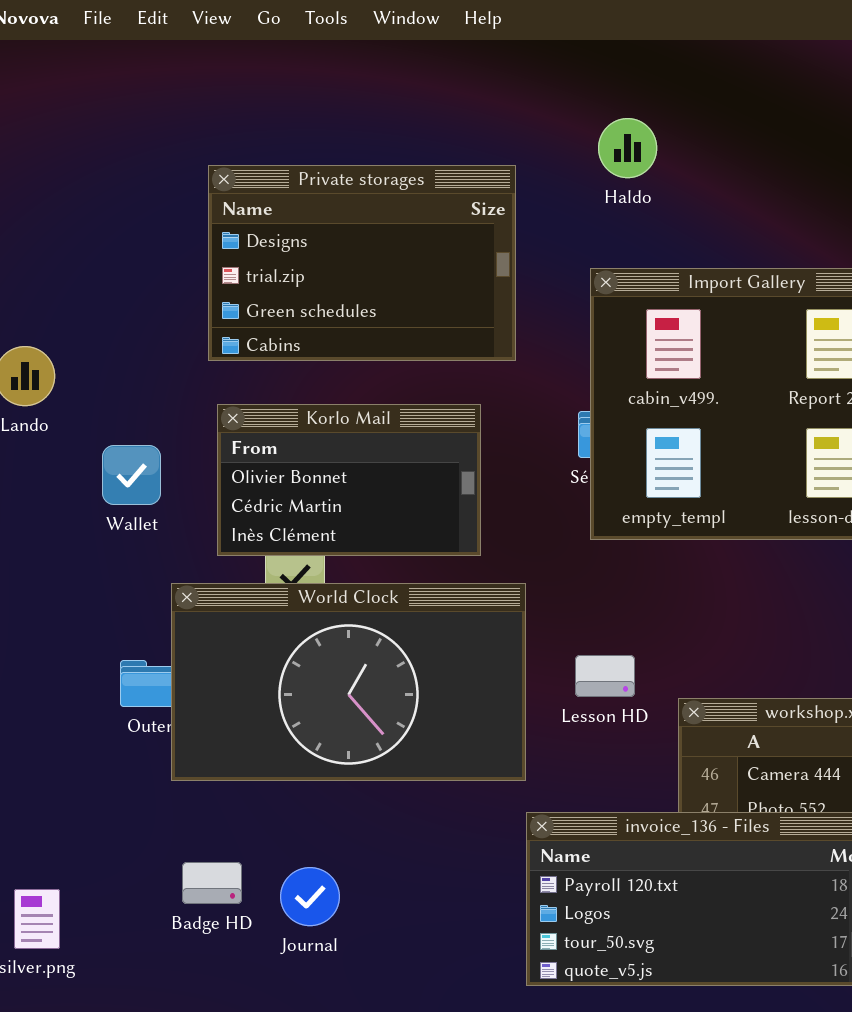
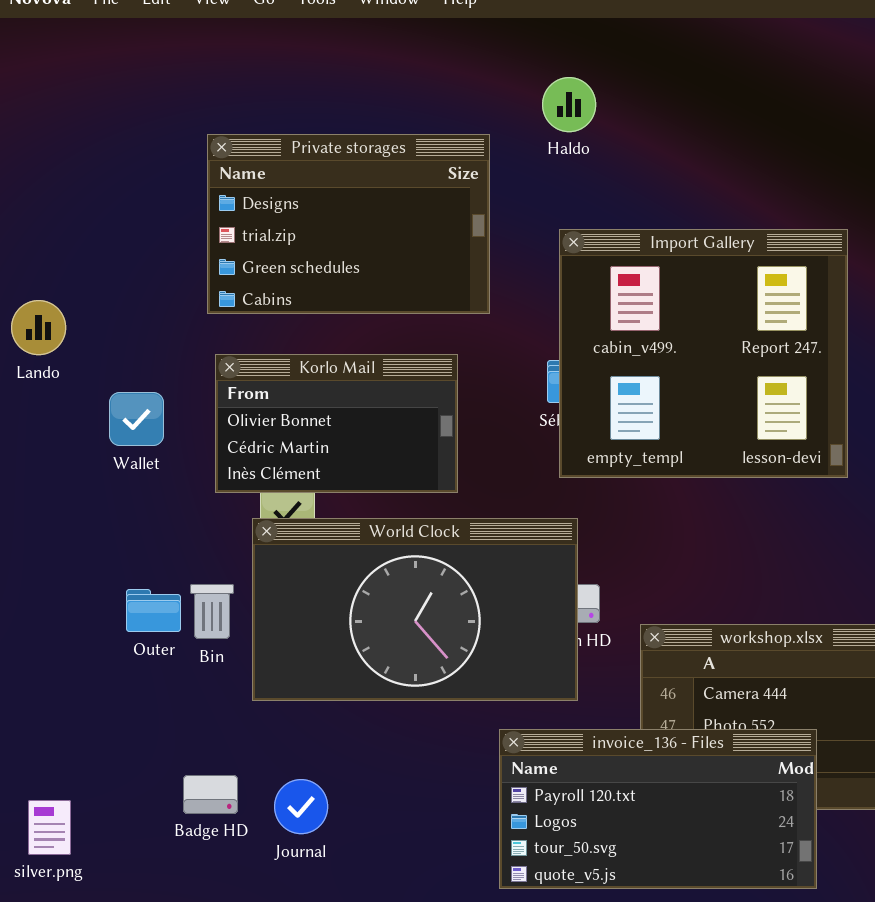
Haldo: [598,118,657,178] -> [542,77,596,132], moved
World Clock: [171,583,526,781] -> [252,518,578,701], moved

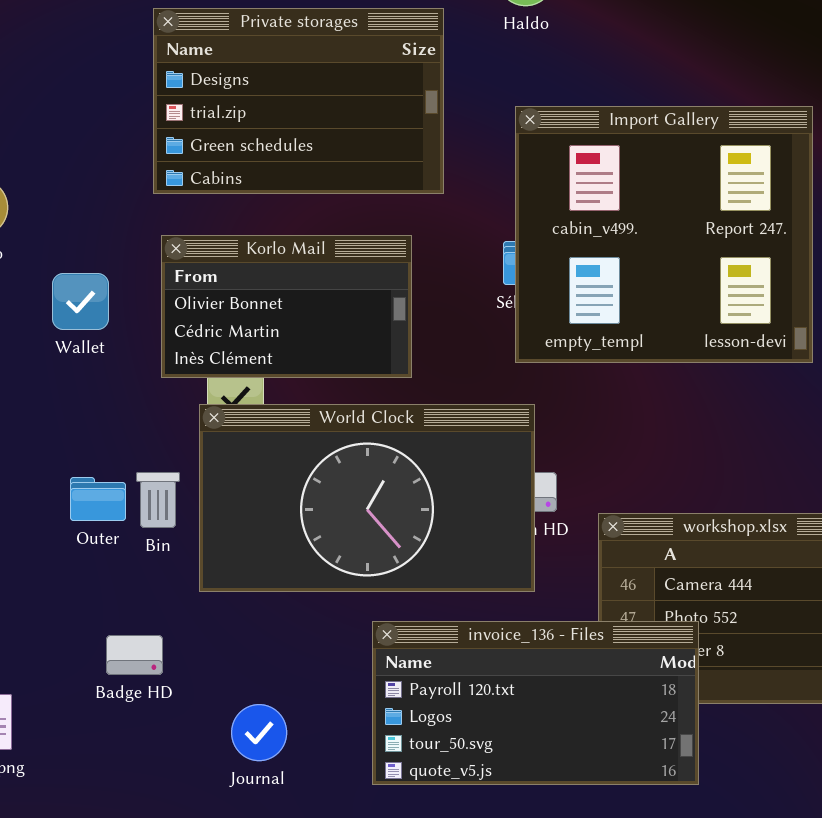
invoice_136 - Files: [499,729,817,889] -> [372,621,699,785], moved
Badge HD: [183,775,238,814] -> [106,635,163,675], moved
Journal: [274,779,328,834] -> [231,704,287,761], moved

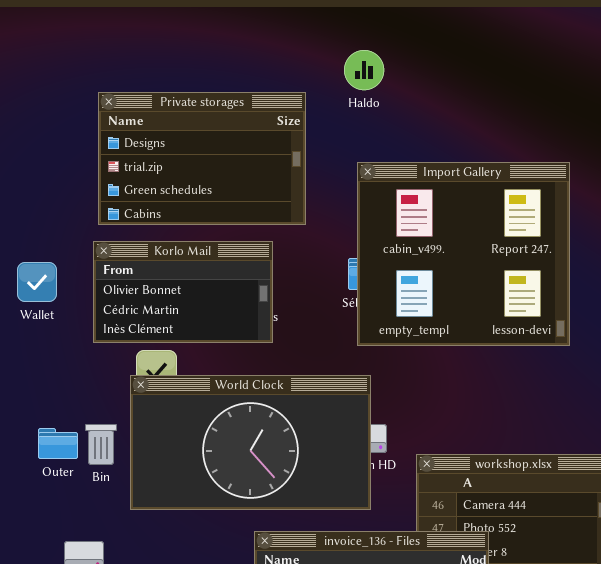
Korlo Mail: [161,235,412,378] -> [93,241,273,343], moved
Wallet: [52,273,109,330] -> [17,262,57,302], moved

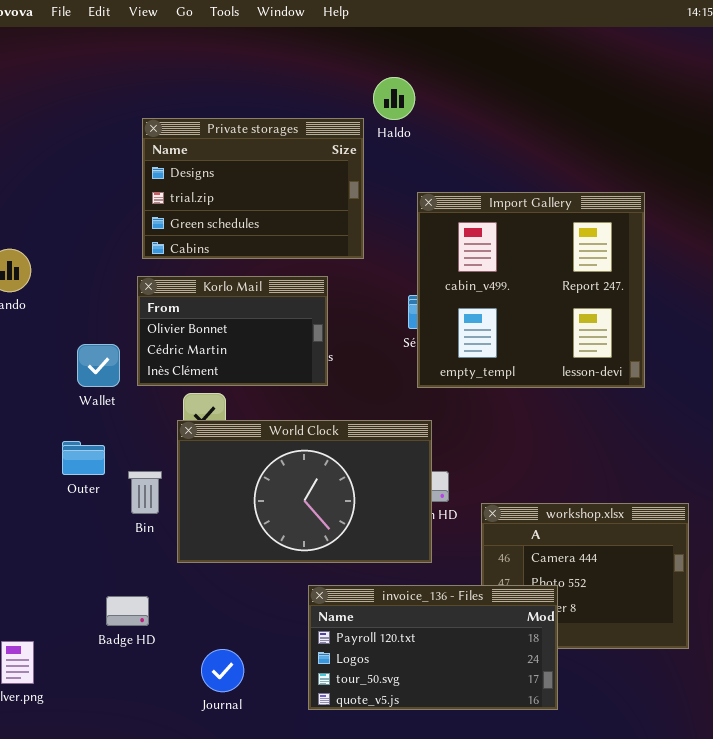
Haldo: [344,50,384,90] -> [373,77,415,120], moved
Wallet: [17,262,57,302] -> [77,344,120,387], moved
Outer: [38,428,78,459] -> [62,441,105,475], moved

